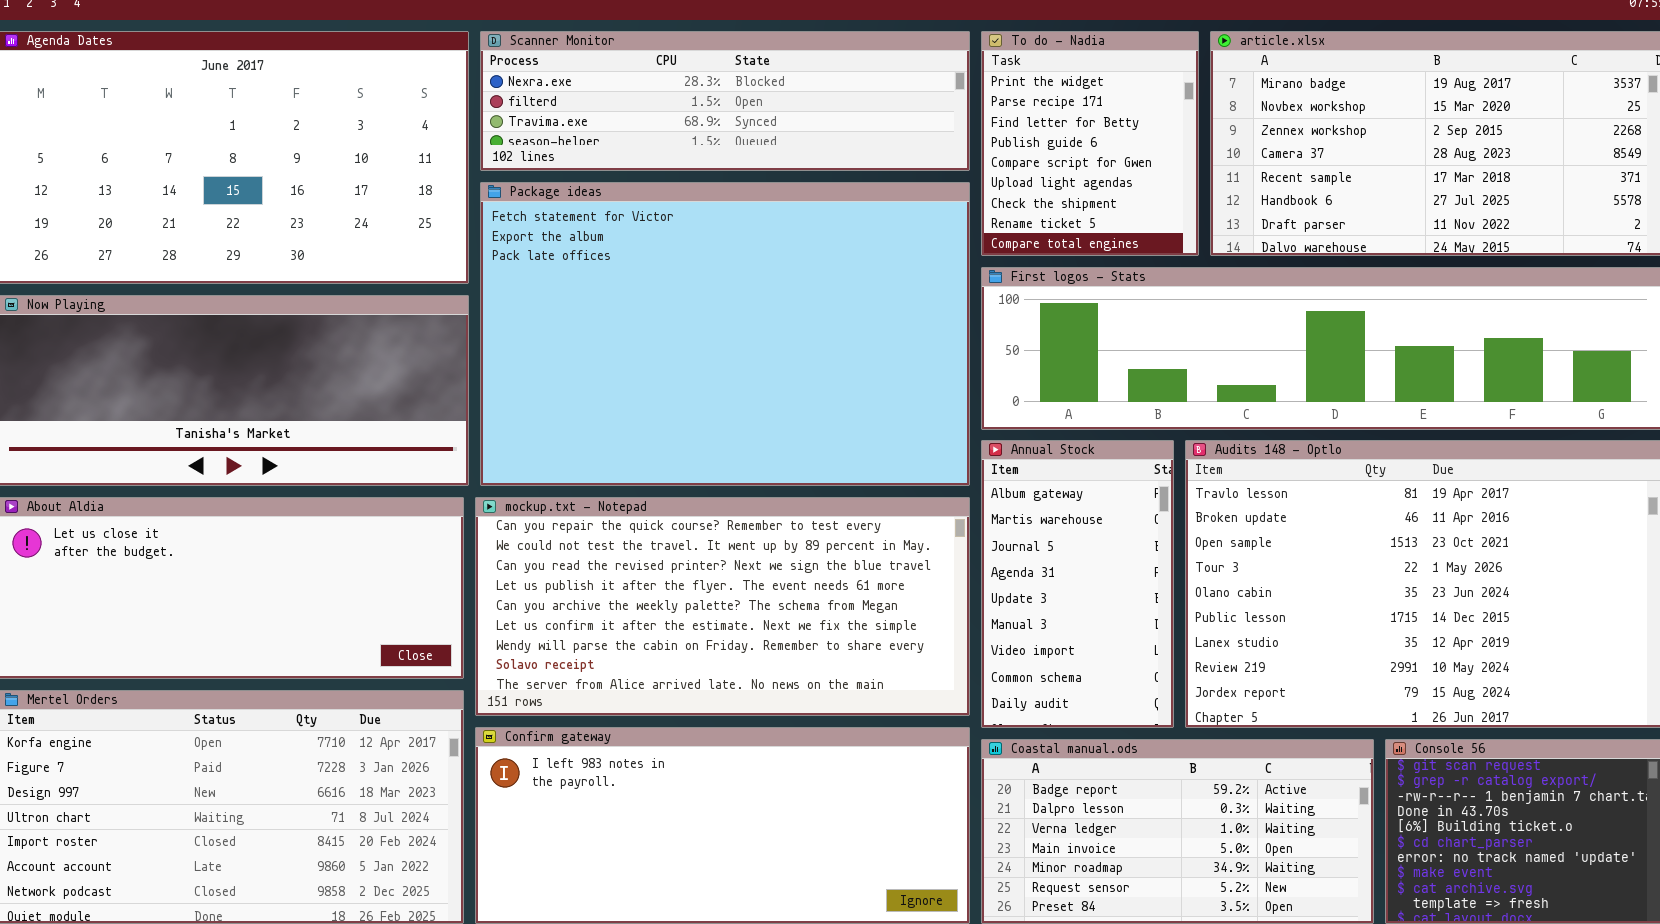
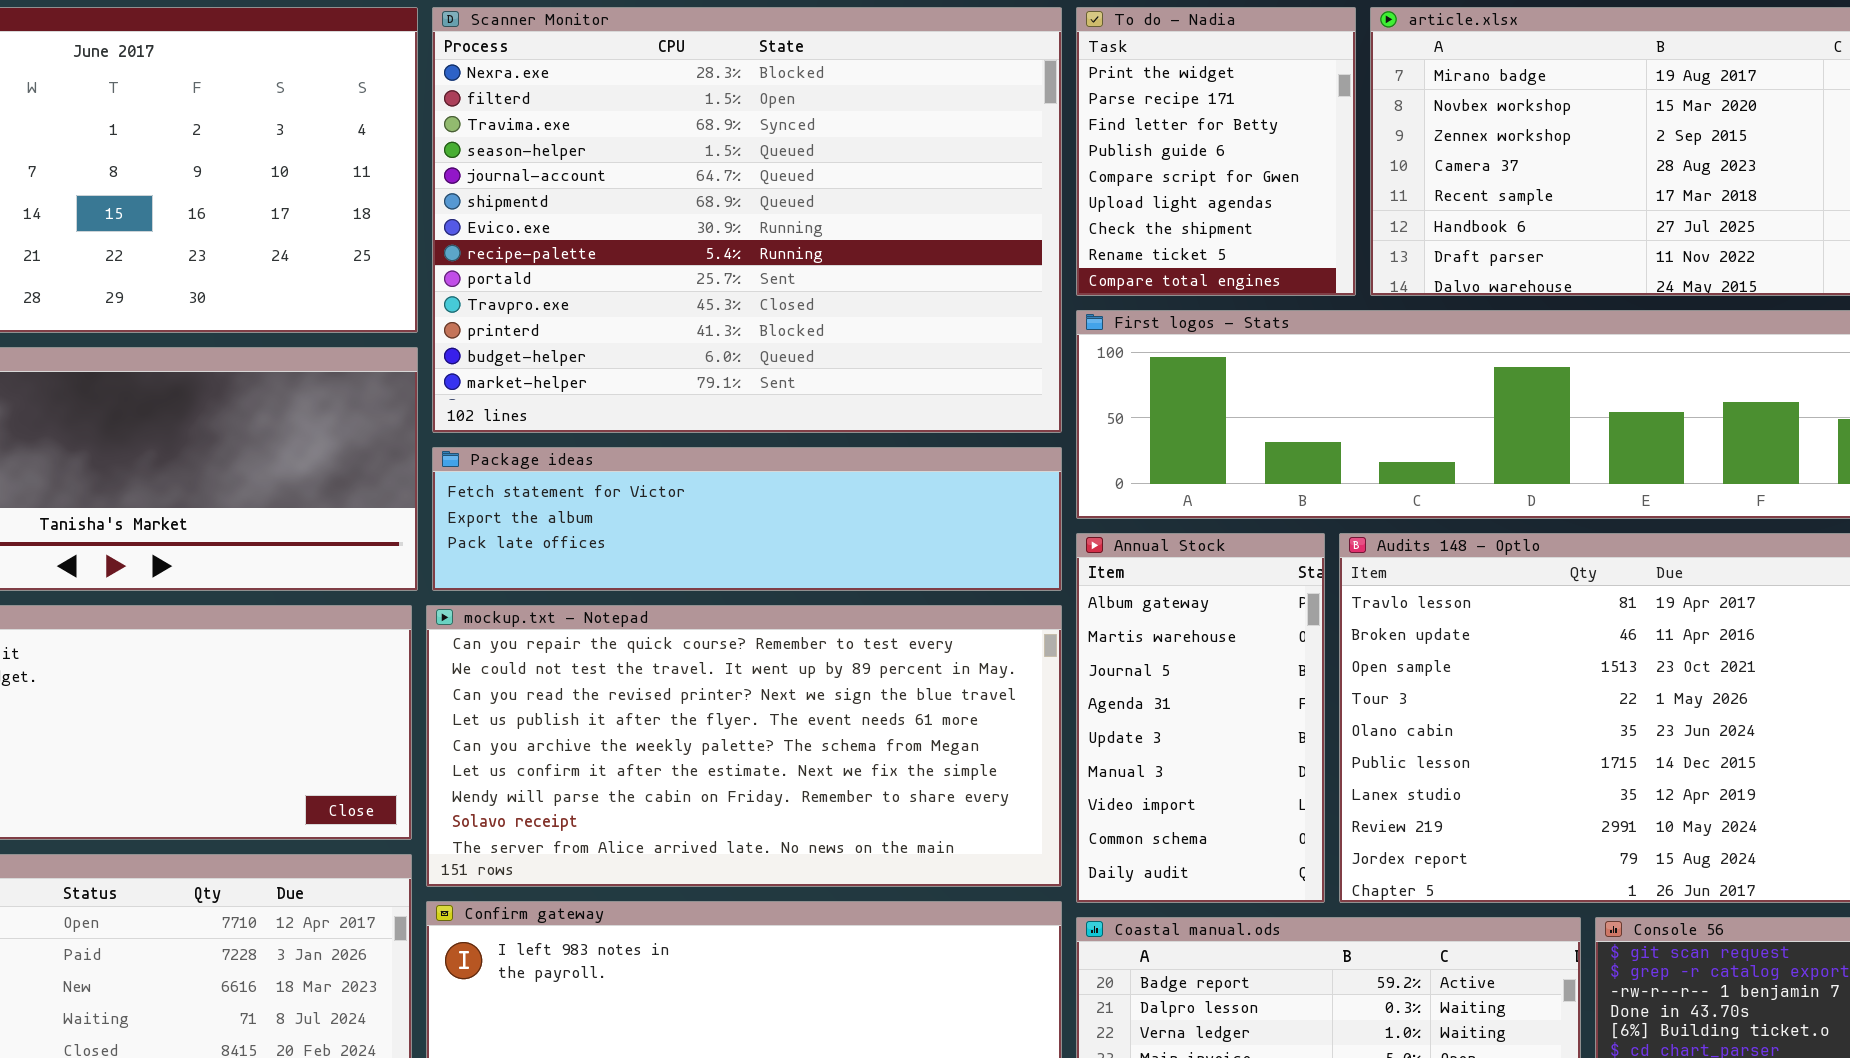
Scanner Monitor: [480,31,970,171] -> [432,7,1062,433], resized
Package ideas: [480,182,970,486] -> [432,447,1062,591], resized

